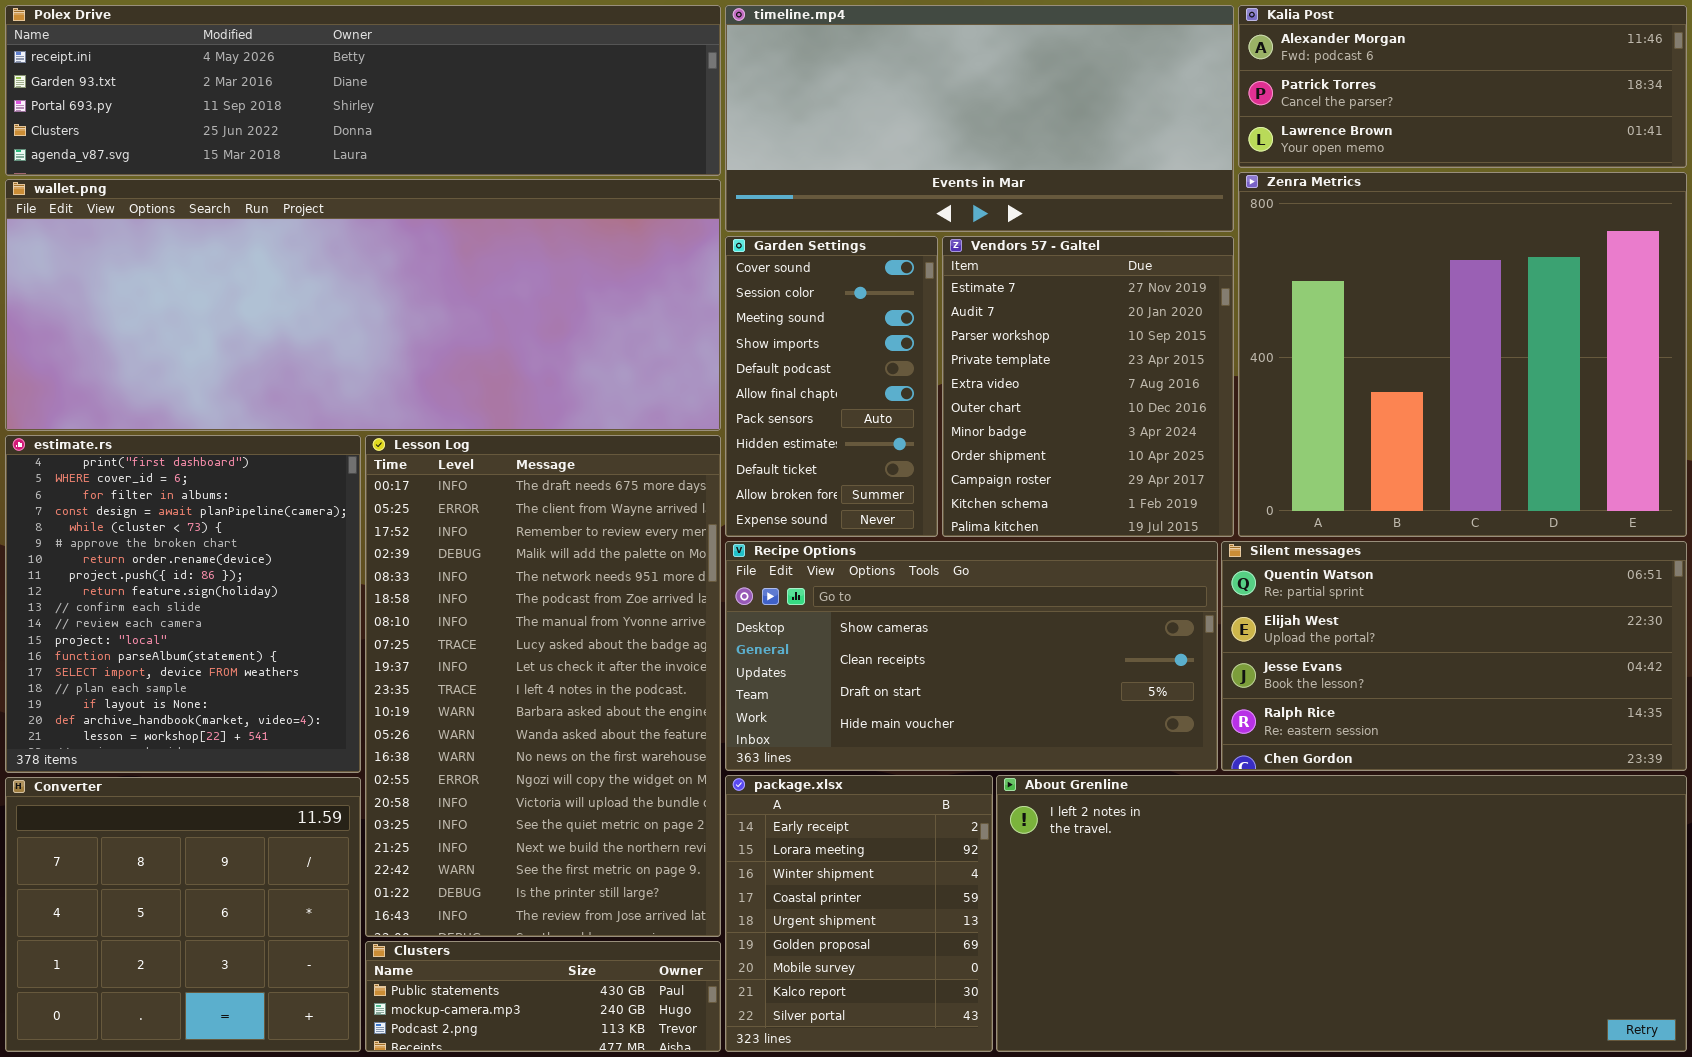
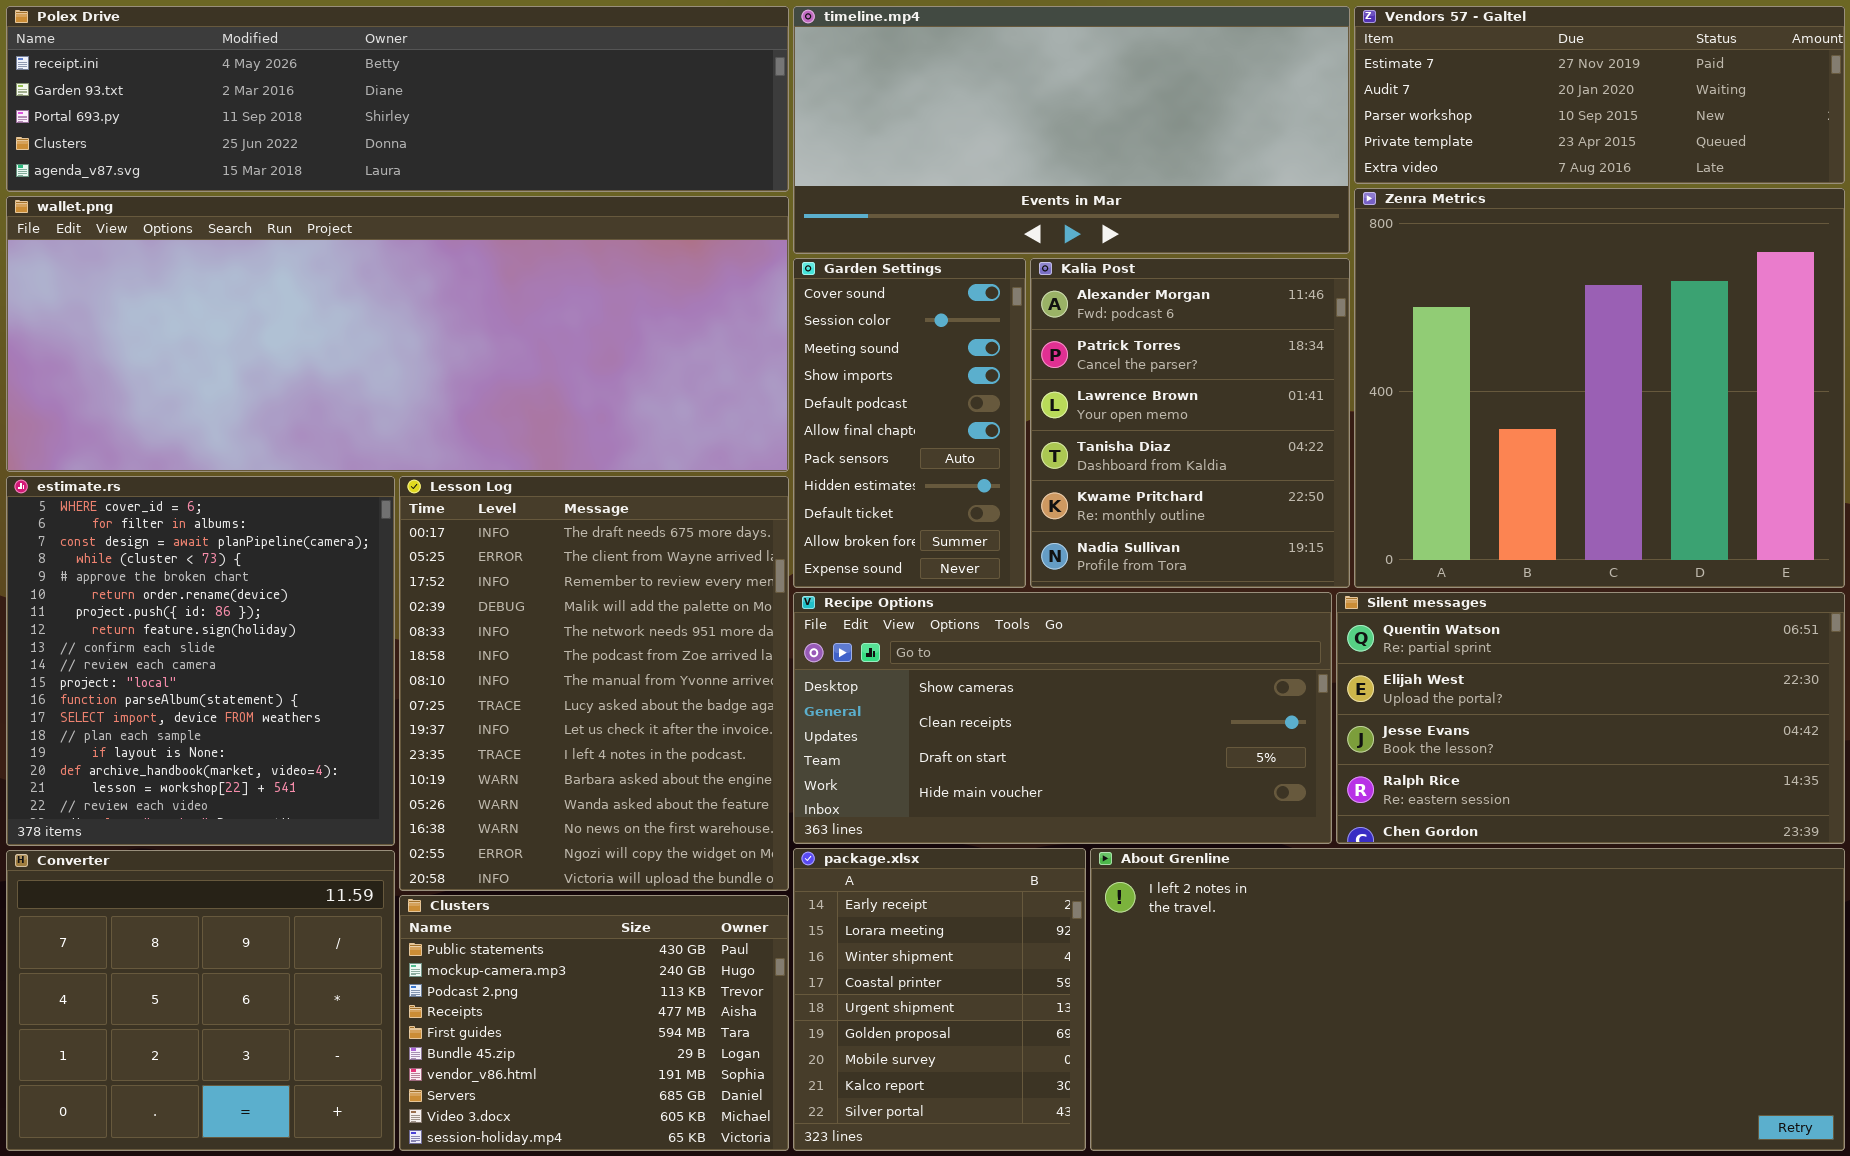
Kalia Post: [1238,5,1687,168] -> [1030,258,1350,588], moved, resized
Vendors 57 - Galtel: [942,236,1234,537] -> [1354,6,1845,184], moved, resized
estimate.rs: [5,435,361,773] -> [6,476,395,846], scrolled down 1 row
Lesson Log: [365,435,721,937] -> [399,476,789,891], resized
Clusters: [365,941,721,1052] -> [399,895,789,1151], resized

